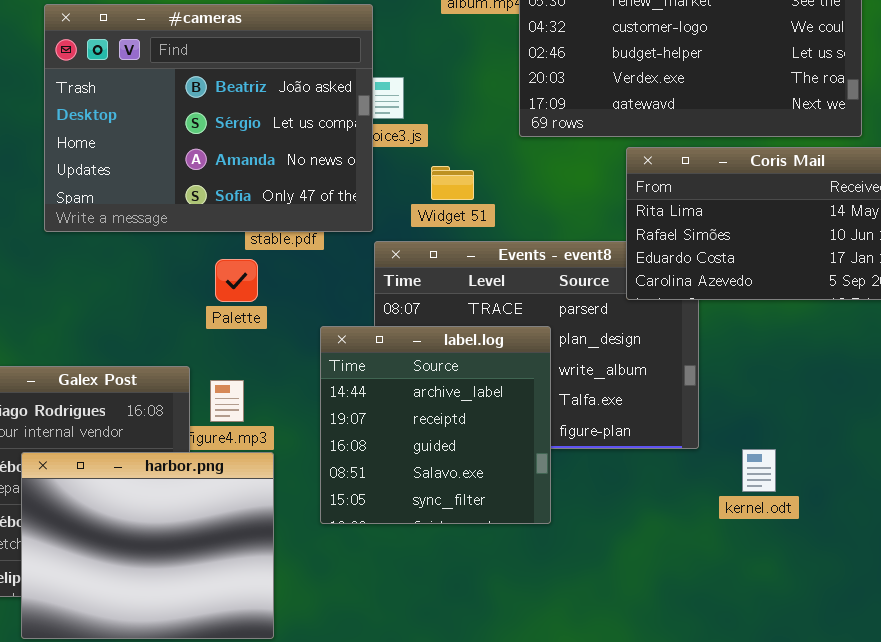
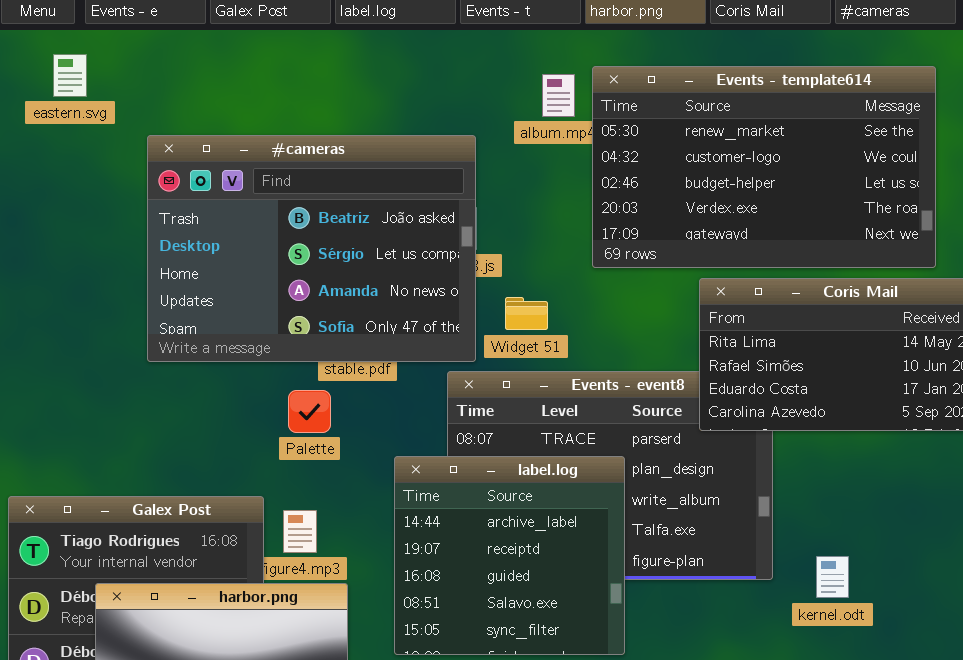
#cameras: [44,4,373,232] -> [147,135,476,362], moved
kernel.odt: [742,449,776,492] -> [816,556,849,598], moved

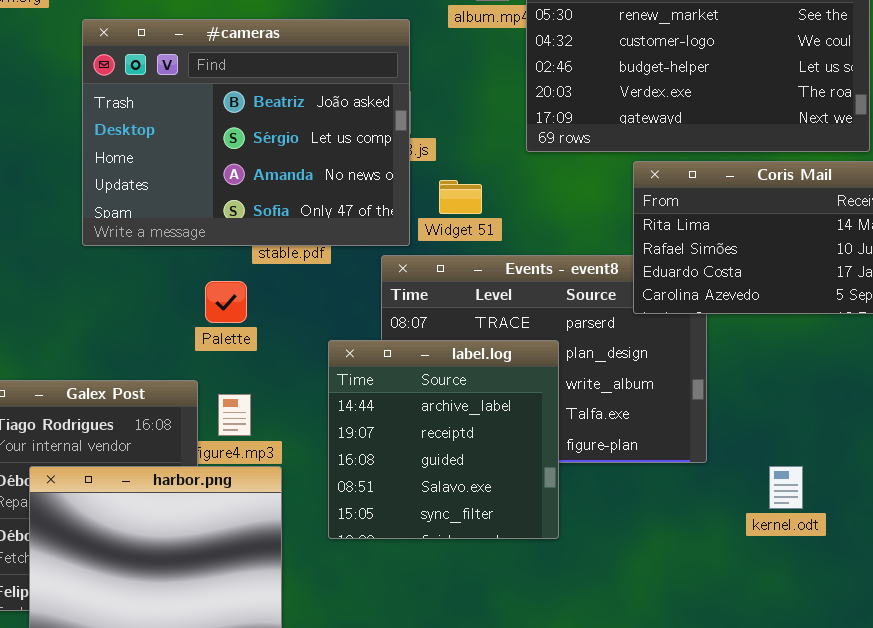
Palette: [288,390,331,433] -> [205,281,247,323], moved
kernel.odt: [816,556,849,598] -> [769,466,803,509], moved

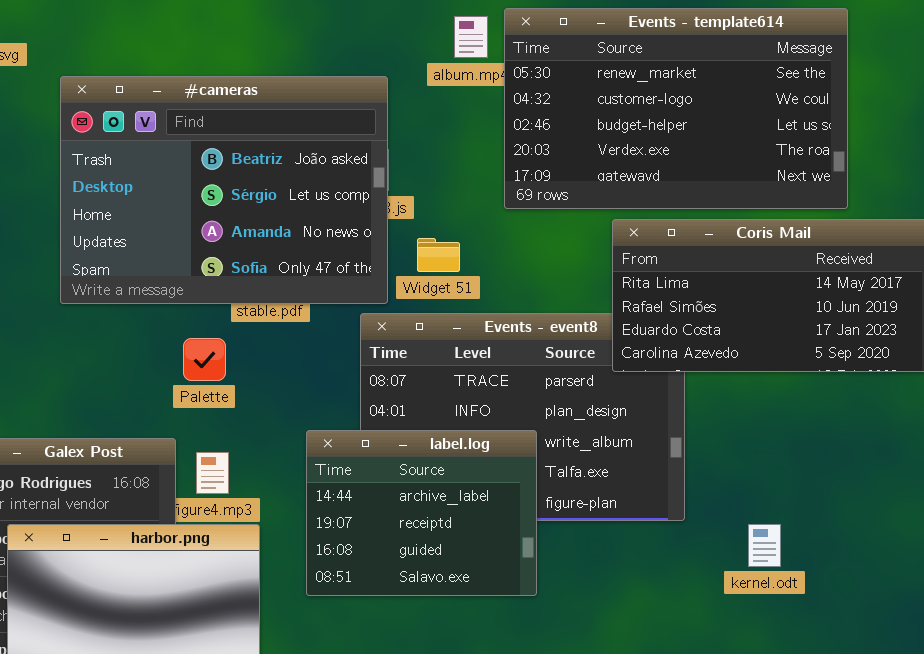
label.log: [328,340,559,539] -> [306,430,537,596], resized

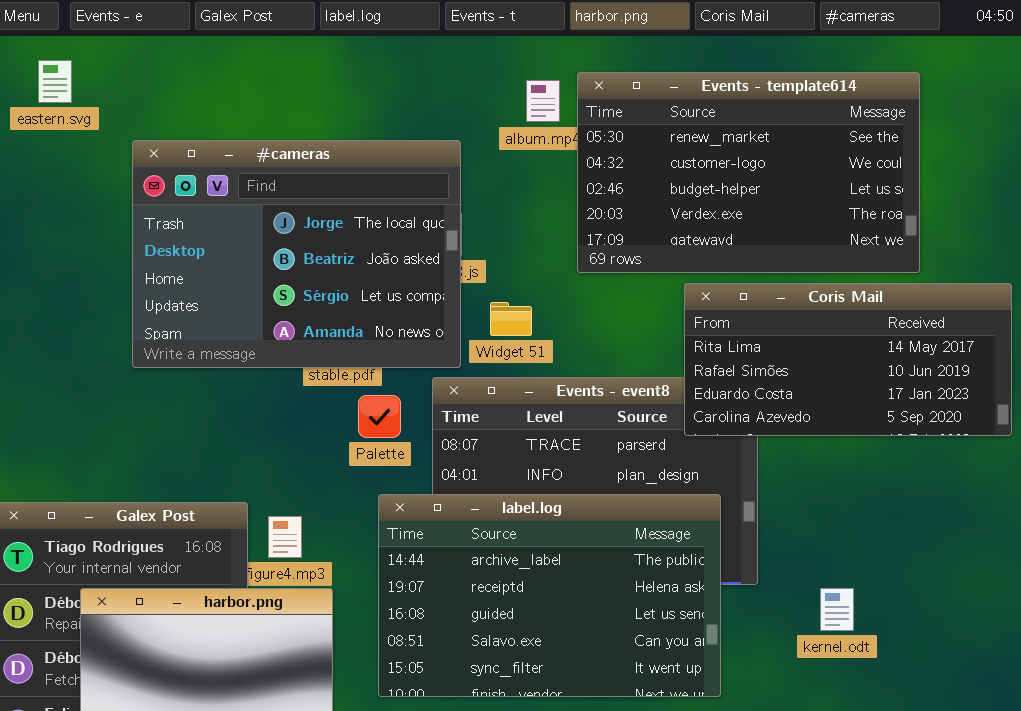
#cameras: [60,76,388,304] -> [132,140,461,368], scrolled up 1 row
Palette: [183,338,226,381] -> [358,395,401,438], moved
label.log: [306,430,537,596] -> [378,494,721,697], resized

